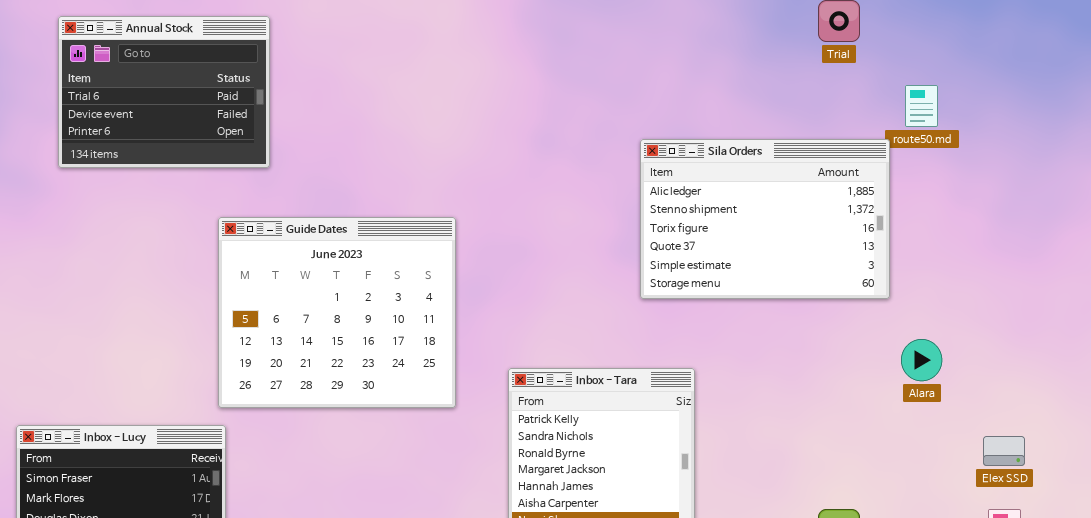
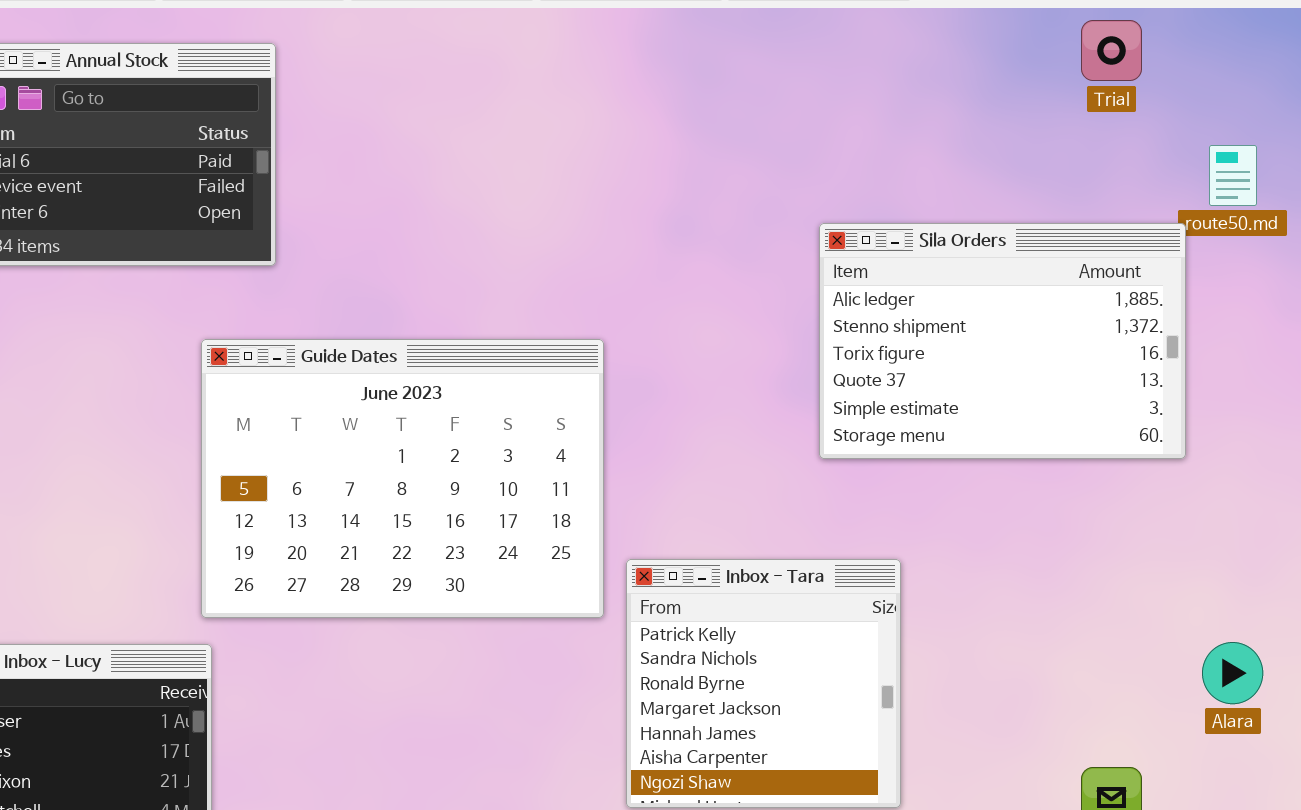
Guide Dates: [218,217,456,408] -> [201,339,604,618], resized
Alara: [901,339,942,381] -> [1202,642,1263,704], moved

